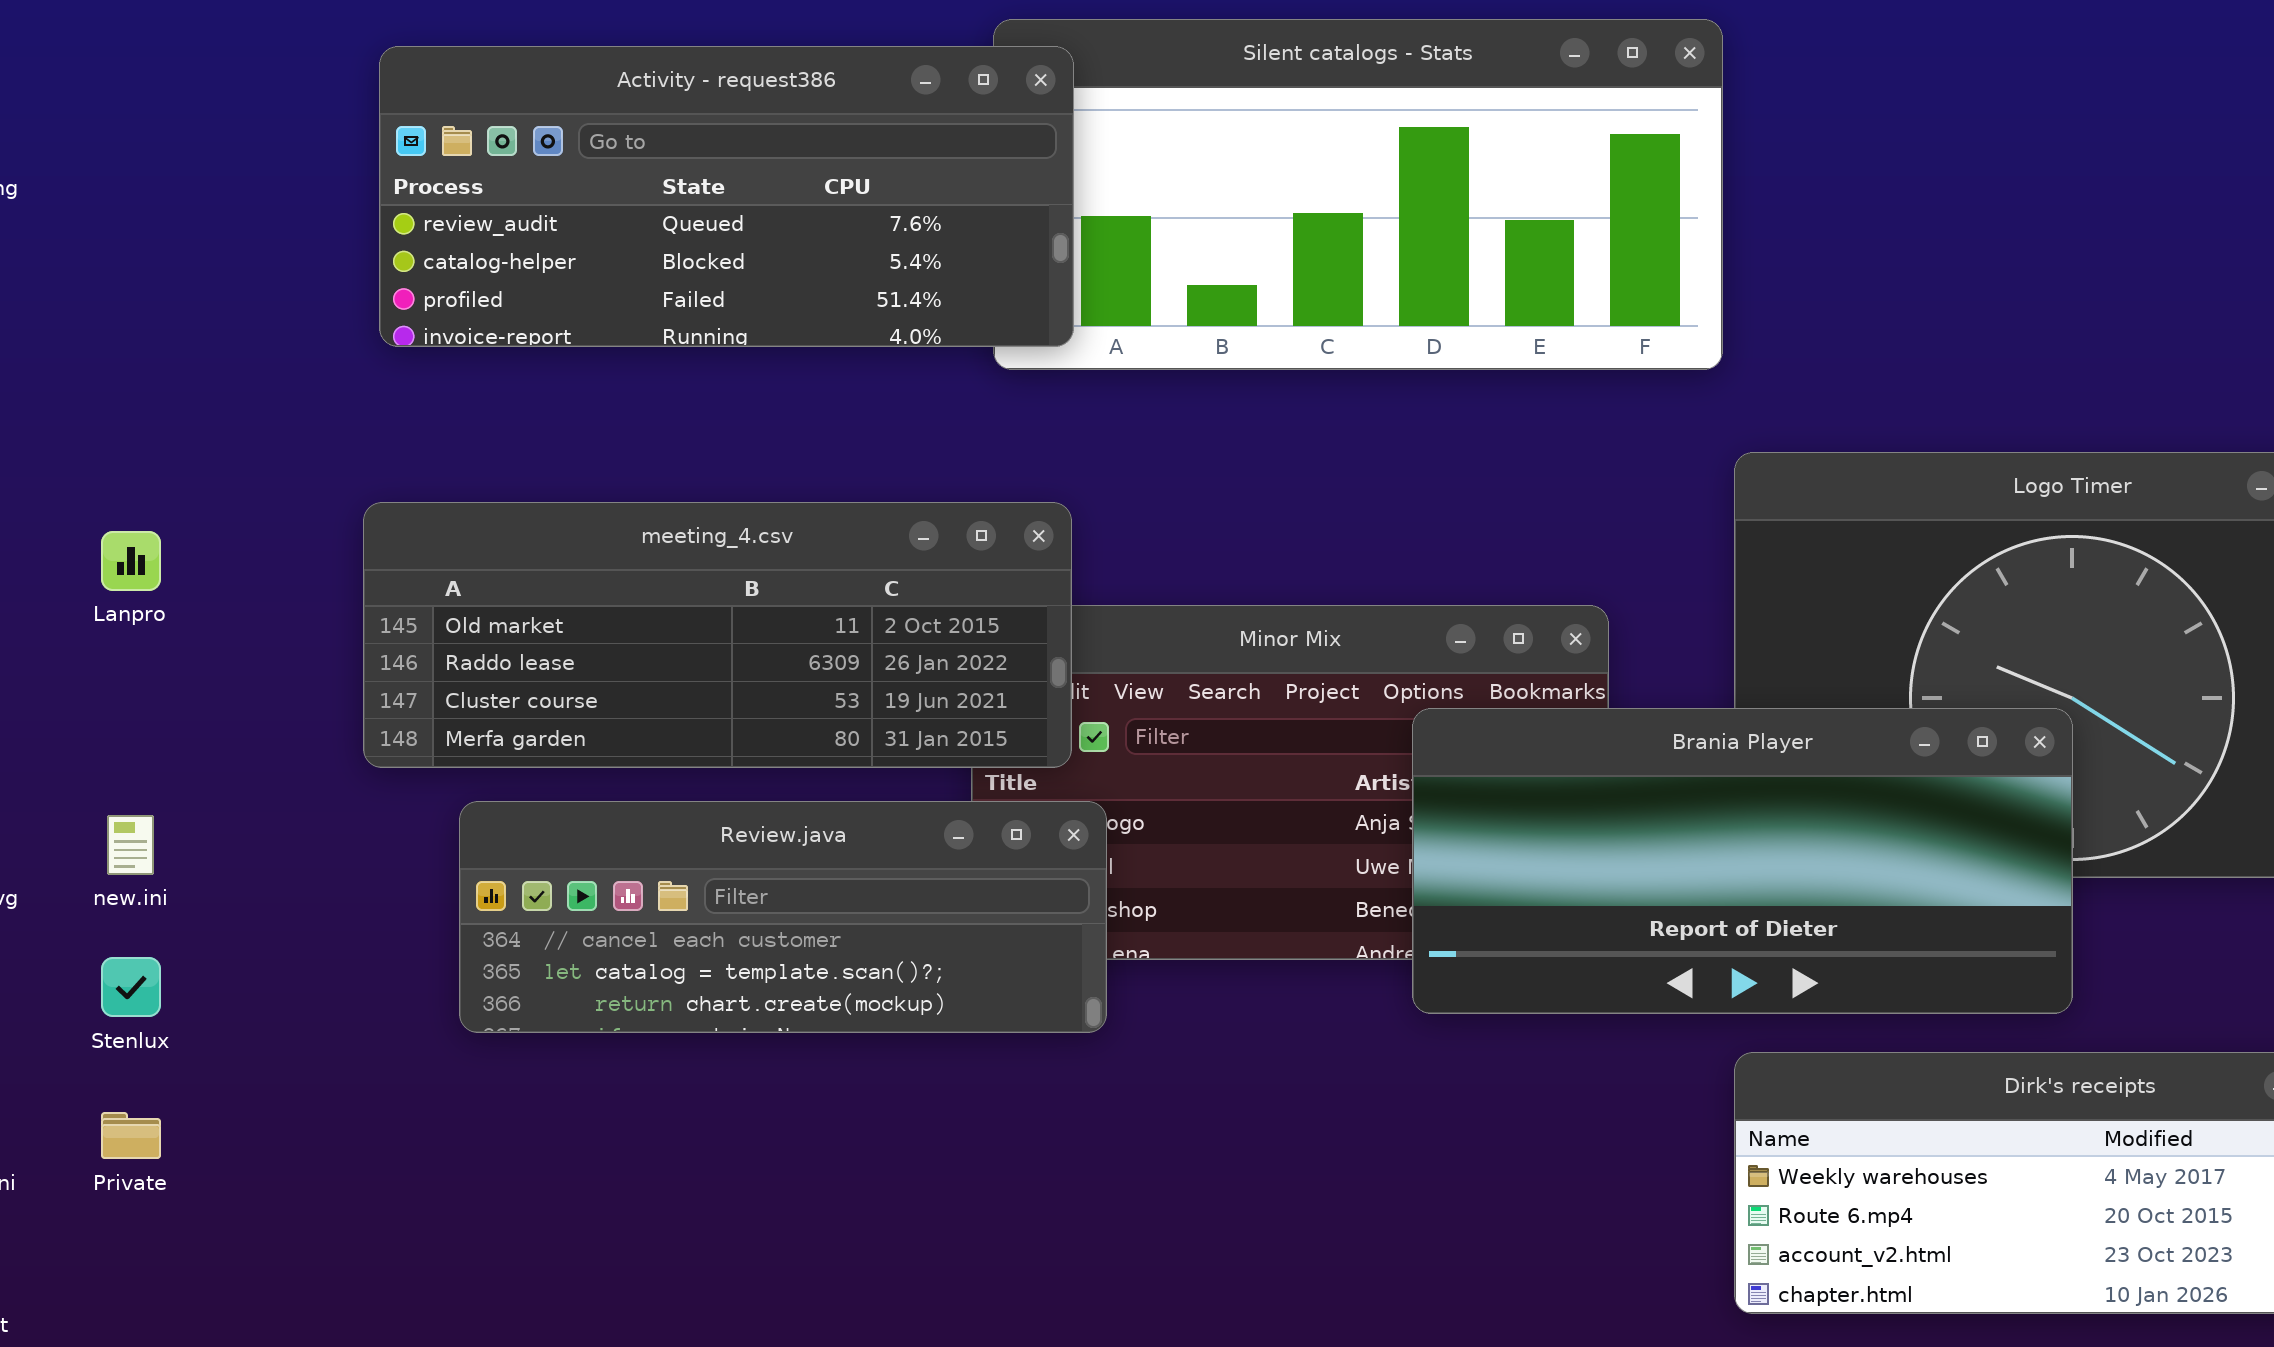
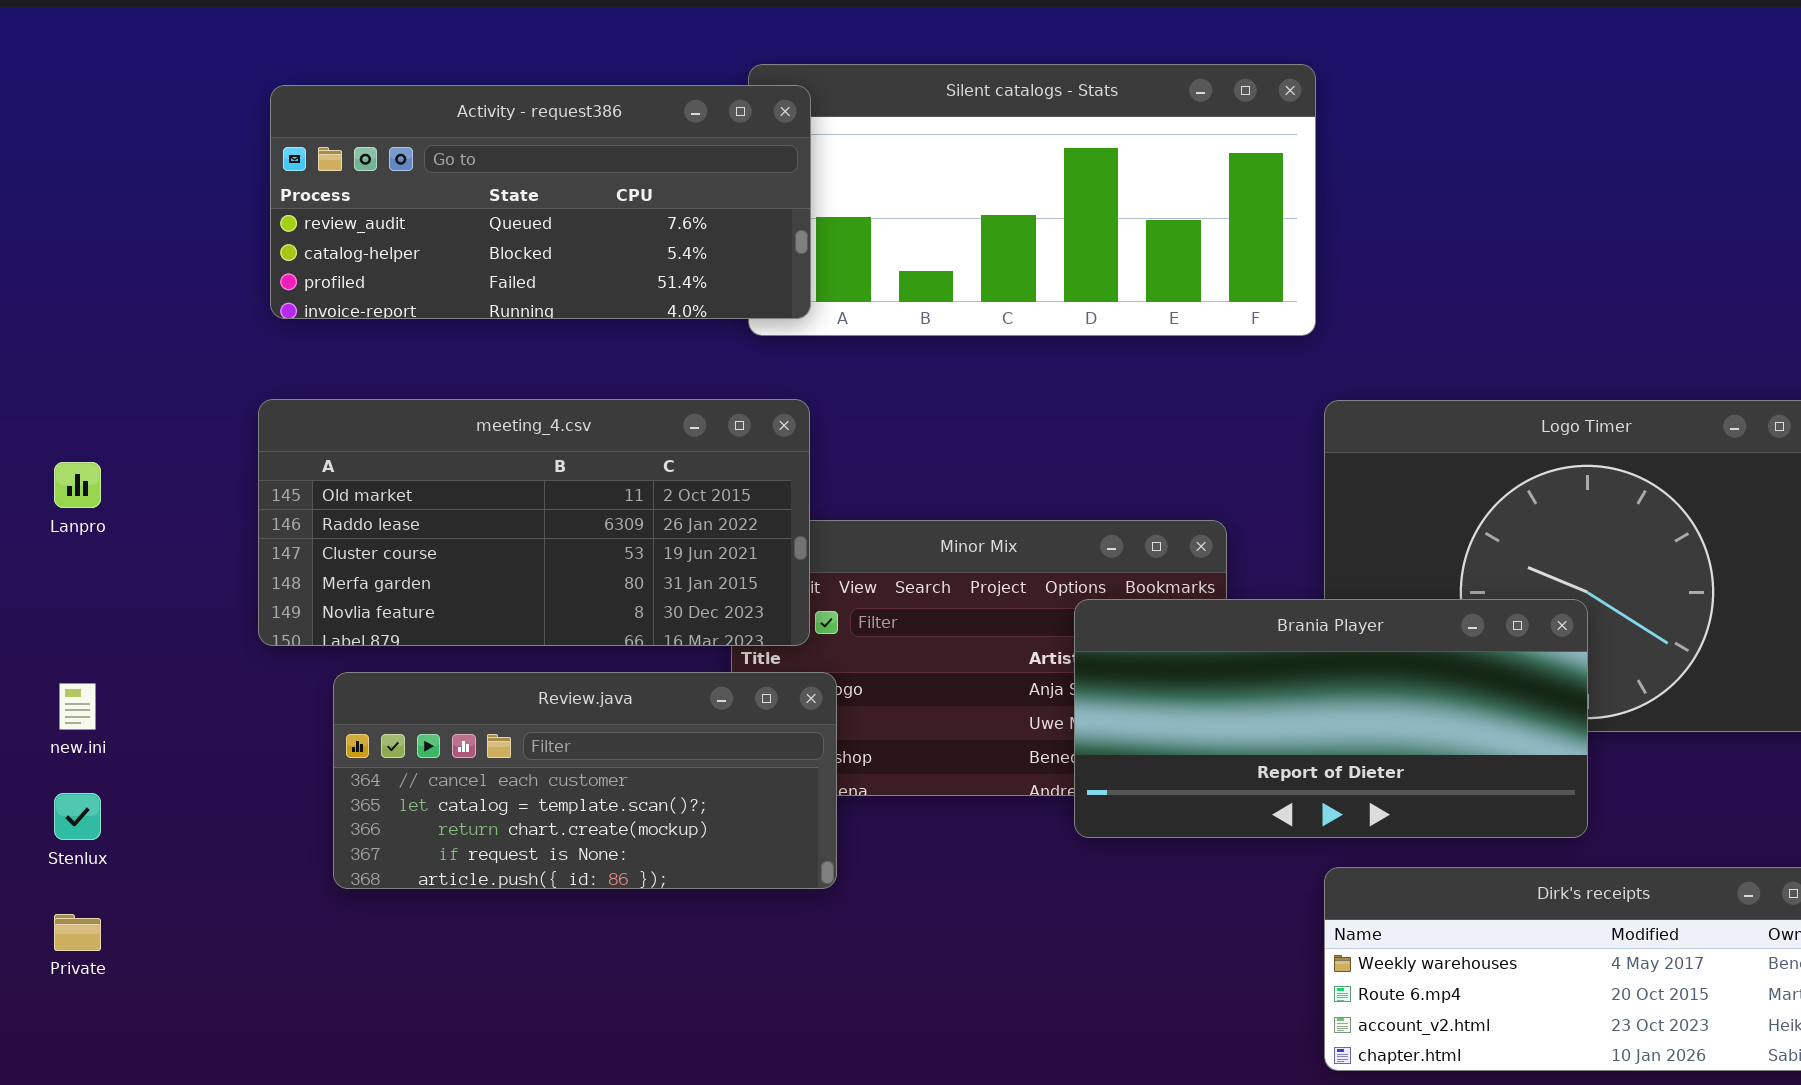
meeting_4.csv: [363,502,1072,768] -> [258,399,810,646], resized
Review.java: [459,801,1107,1033] -> [333,672,837,889], resized

